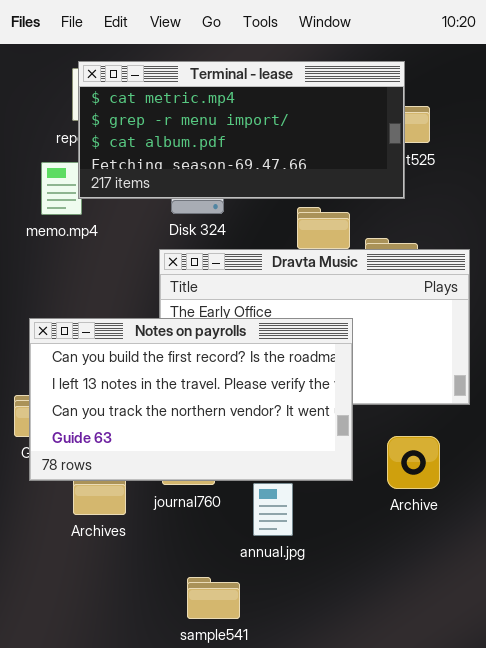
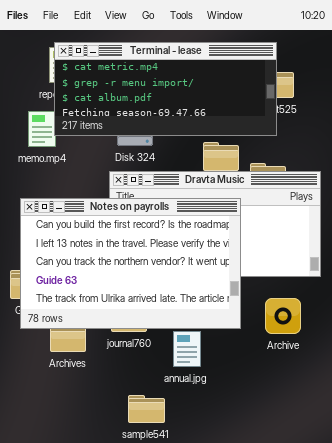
Notes on payrolls: [29,318,353,481] -> [20,198,241,329], resized

